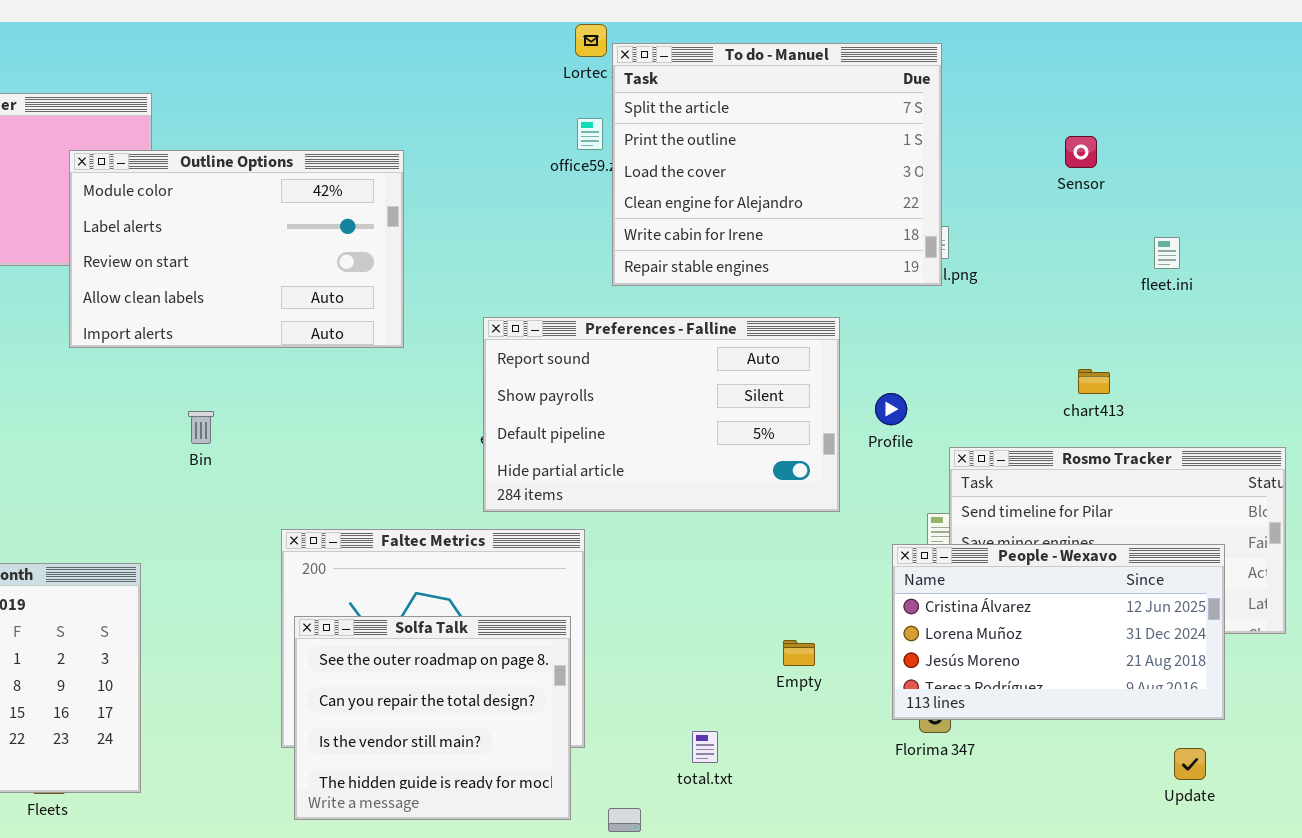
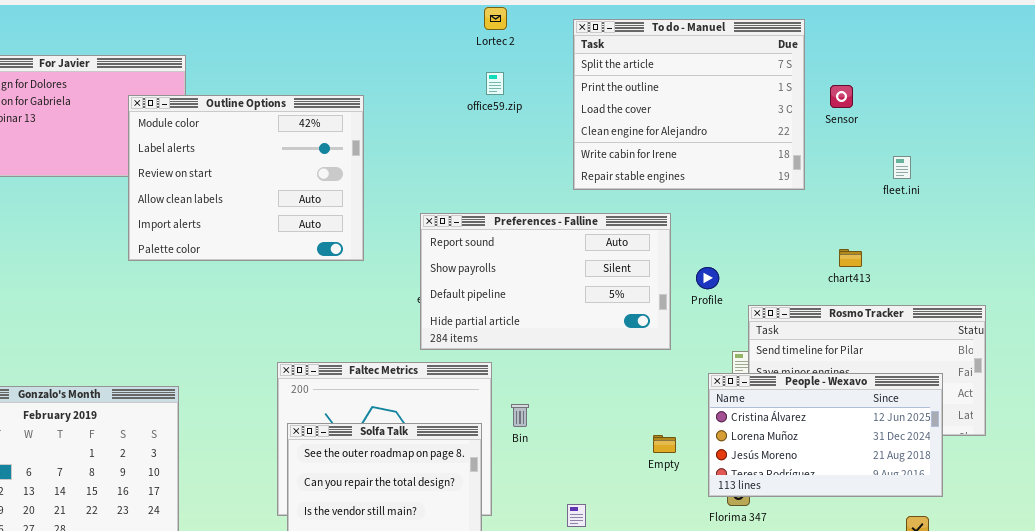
To do - Manuel: [612,43,942,286] -> [573,19,805,190], moved
Outline Options: [69,150,404,348] -> [128,95,364,261], resized
Bin: [188,411,214,444] -> [511,404,529,427], moved
Empty: [783,640,815,666] -> [653,435,676,453], moved

